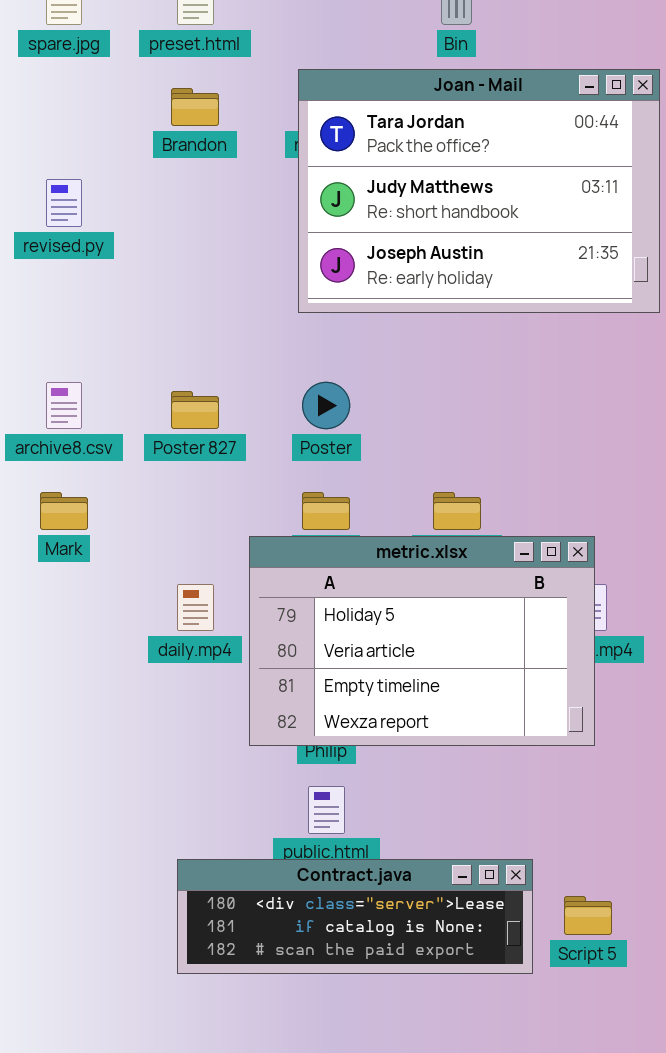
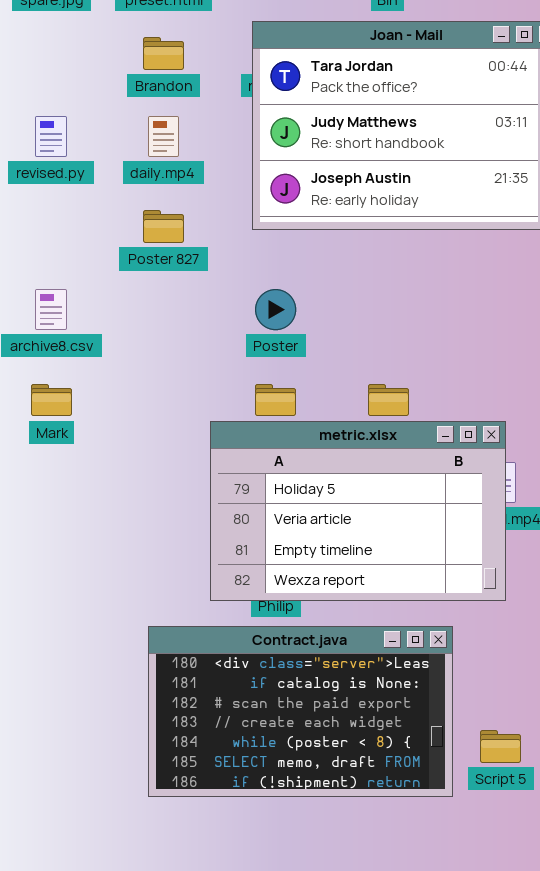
Poster 827: [171,391,219,429] -> [143,210,184,243], moved
daily.mp4: [177,584,214,631] -> [148,116,179,157], moved
Contract.java: [177,859,533,974] -> [148,626,453,797], resized

